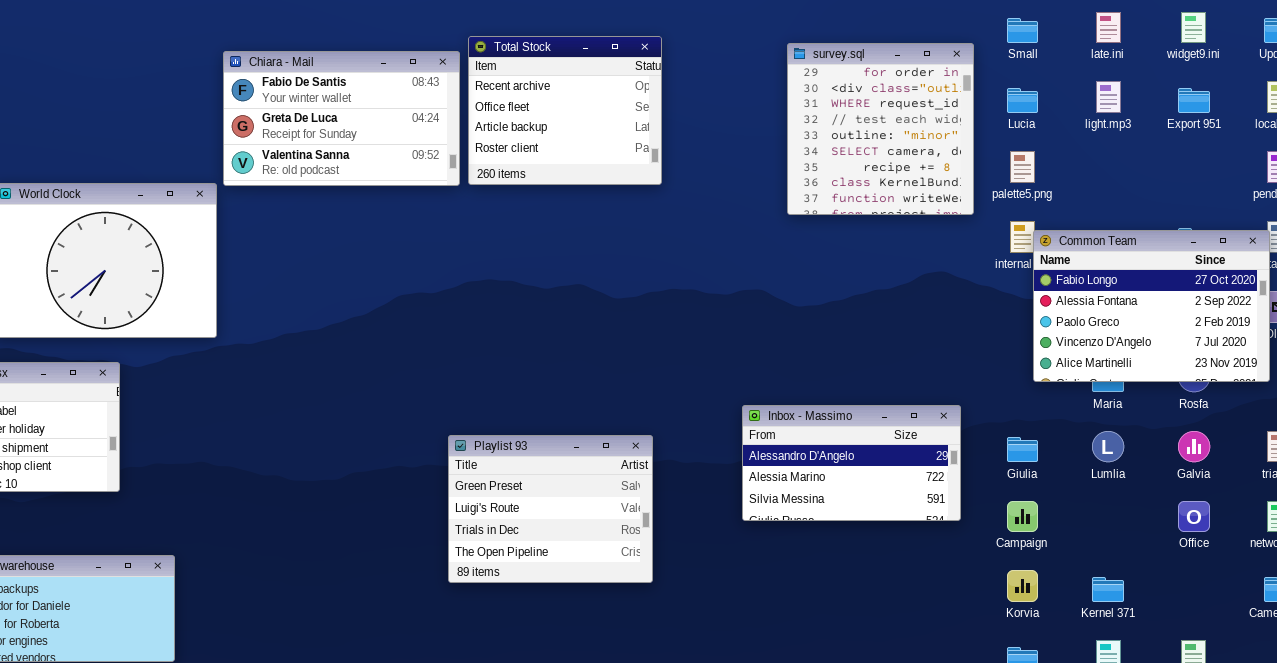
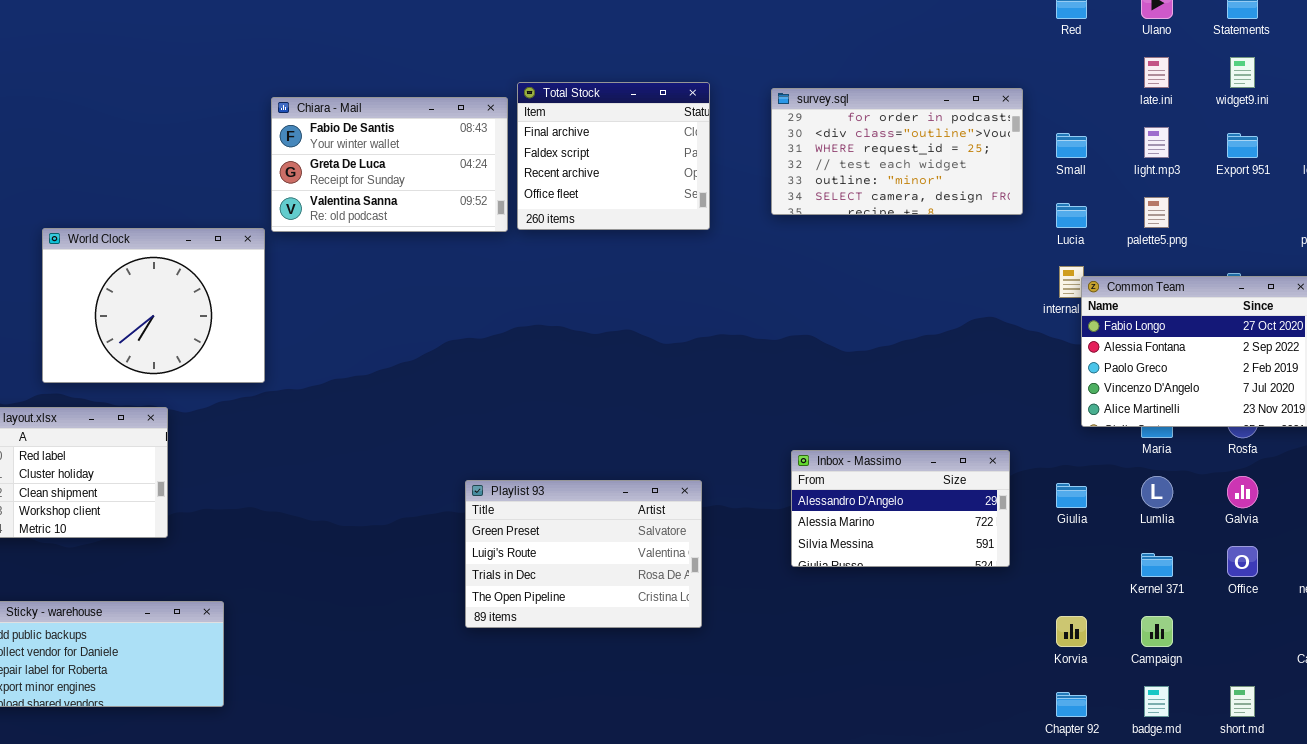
Small: [1007,18,1038,43] -> [1056,133,1087,158], moved
Total Stock: [468,36,662,185] -> [517,82,710,230], scrolled up 2 rows
survey.sql: [787,43,974,215] -> [771,88,1023,215], resized
Lucia: [1007,88,1038,113] -> [1056,203,1087,228], moved
palette5.png: [1010,151,1035,183] -> [1144,197,1169,228], moved
Playlist 93: [448,435,653,583] -> [465,480,702,628], resized
Campaign: [1007,501,1038,532] -> [1141,616,1173,647], moved
Kernel 371: [1092,577,1124,602] -> [1141,553,1173,577], moved

